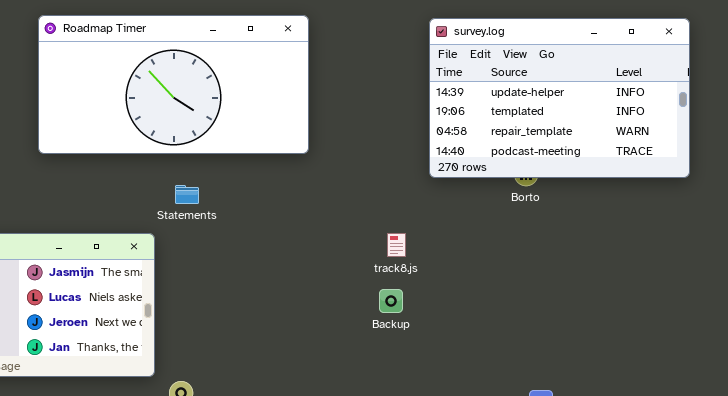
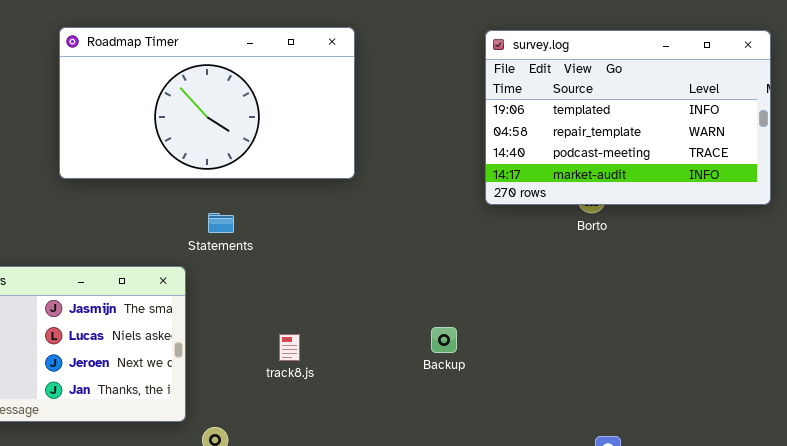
survey.log: [429,18,690,178] -> [485,30,771,205], scrolled down 1 row
track8.js: [387,233,406,257] -> [279,334,300,361], moved

